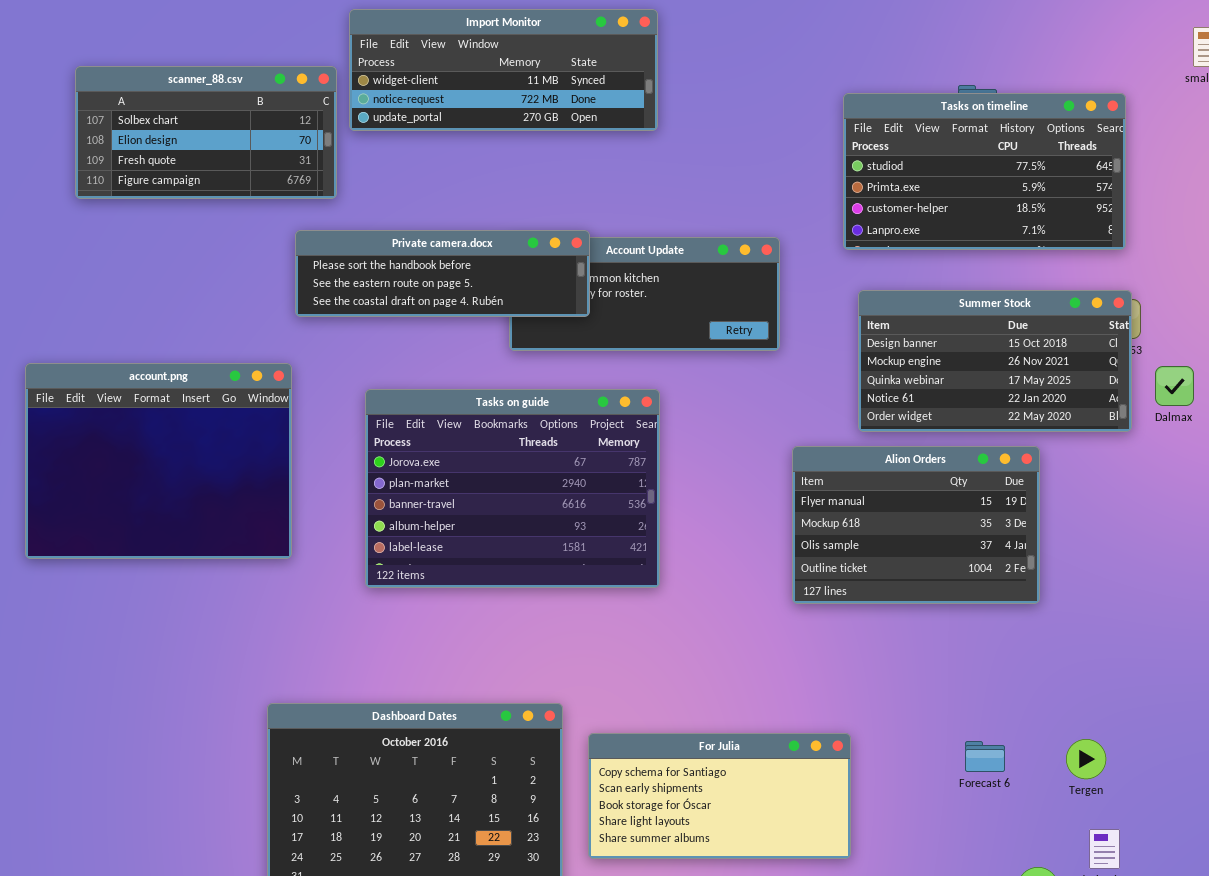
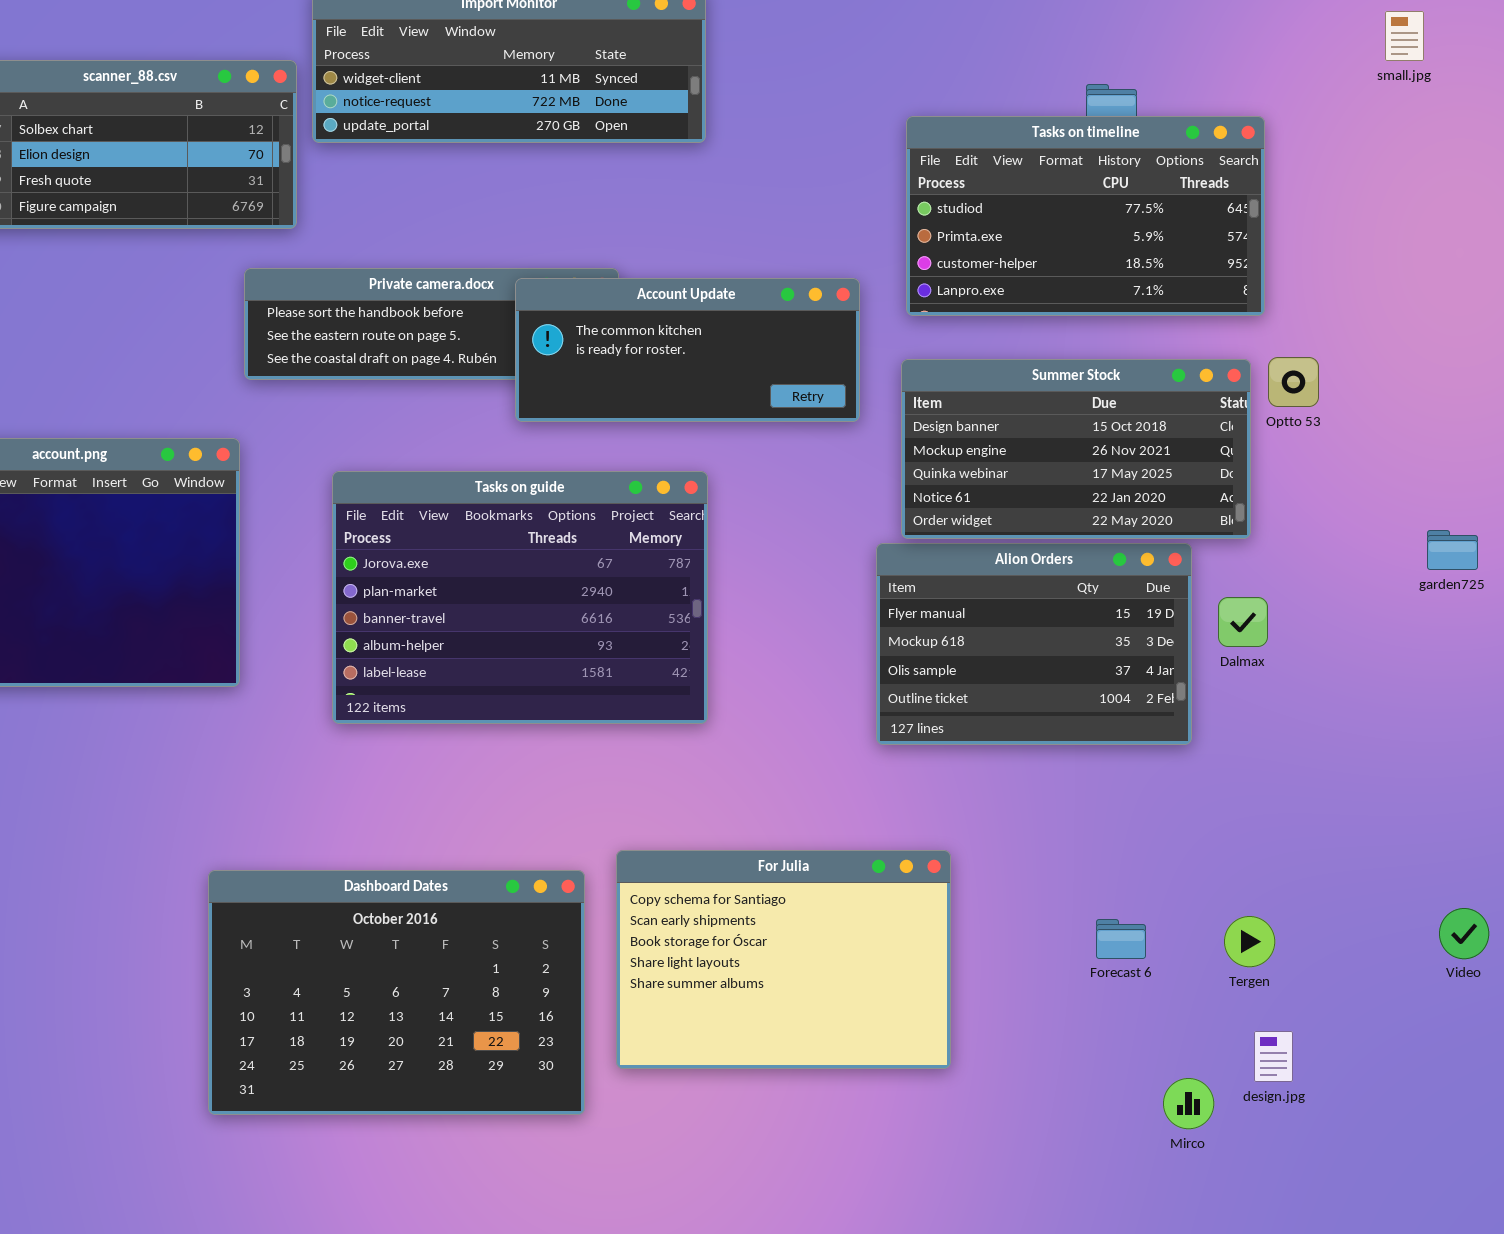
Tasks on timeline: [843,93,1126,250] -> [906,116,1265,316], moved
Account Update: [509,237,780,351] -> [515,278,860,422], raised
Summer Stock: [858,290,1132,432] -> [901,359,1251,539], moved
Dalmax: [1155,366,1194,406] -> [1218,597,1268,647], moved
For Julia: [588,733,851,859] -> [616,850,951,1069], resized

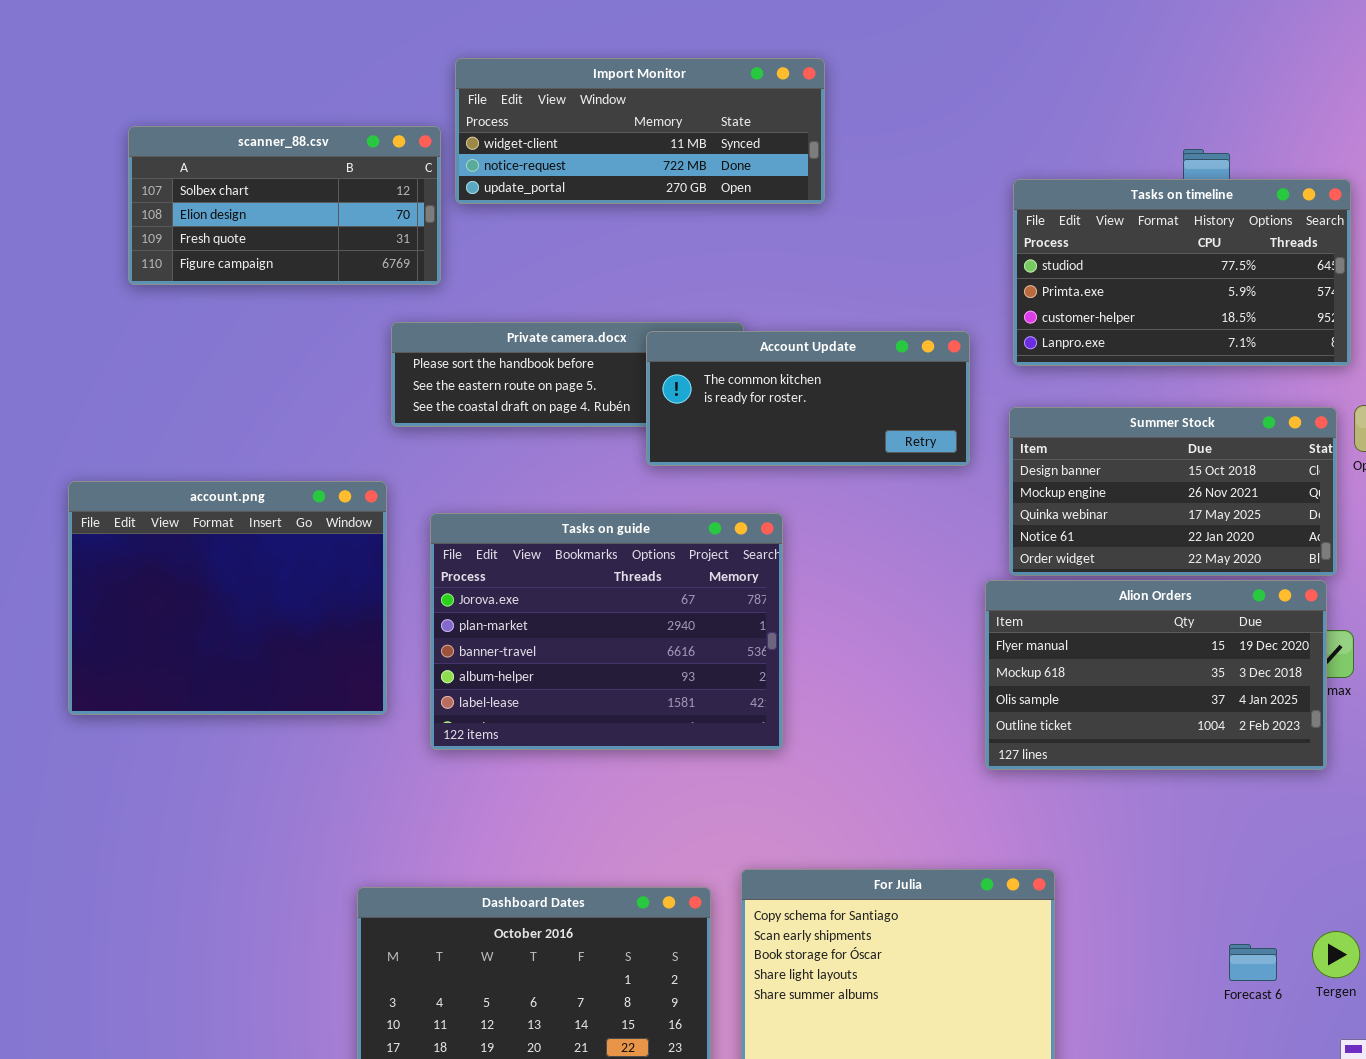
Tasks on guide: [332,471,708,724] -> [430,513,783,750], moved
Alion Orders: [876,543,1192,745] -> [985,580,1327,770], resized
Forecast 6: [1096,919,1146,959] -> [1229,944,1277,981], moved

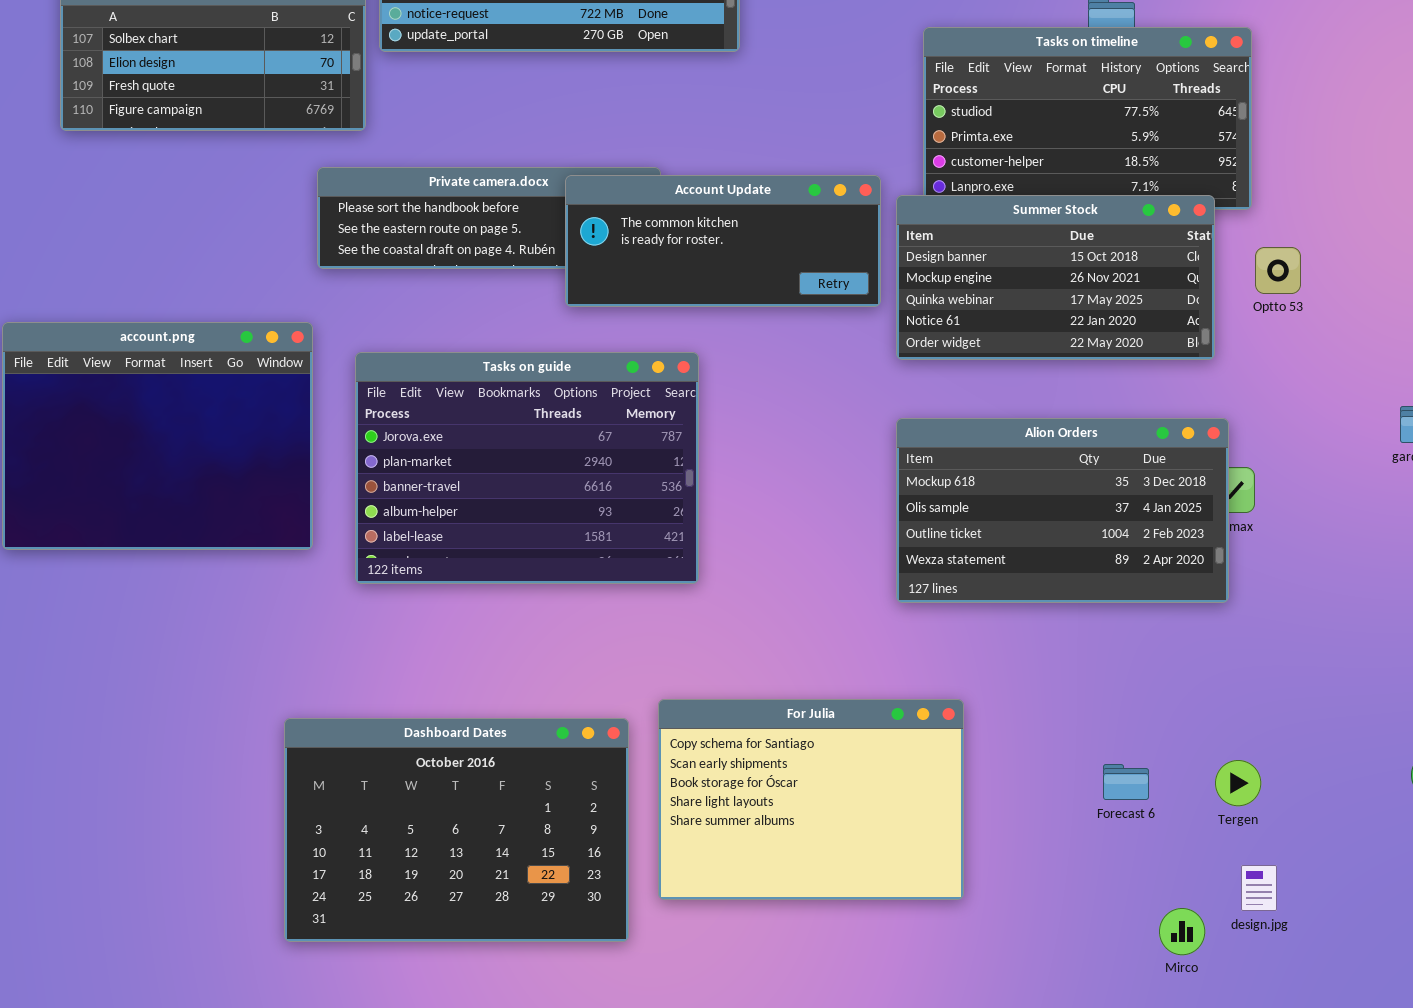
Summer Stock: [1009,407,1337,576] -> [896,195,1215,360], moved
Alion Orders: [985,580,1327,770] -> [896,418,1229,603], scrolled down 1 row
Forecast 6: [1229,944,1277,981] -> [1103,764,1149,800], moved

